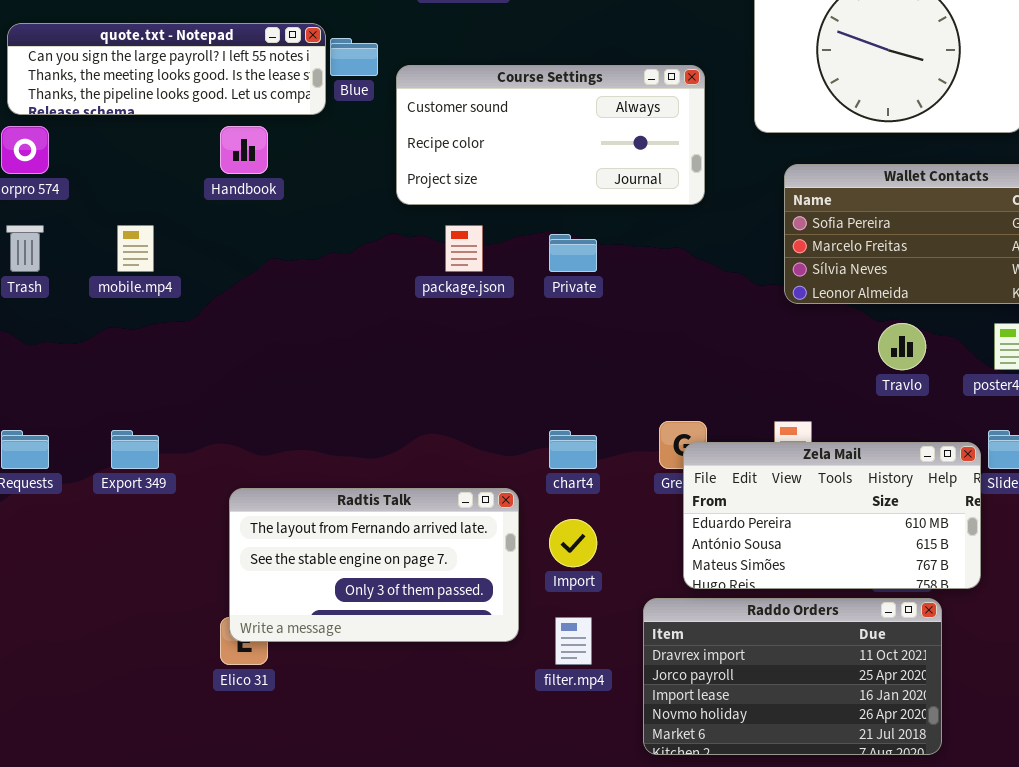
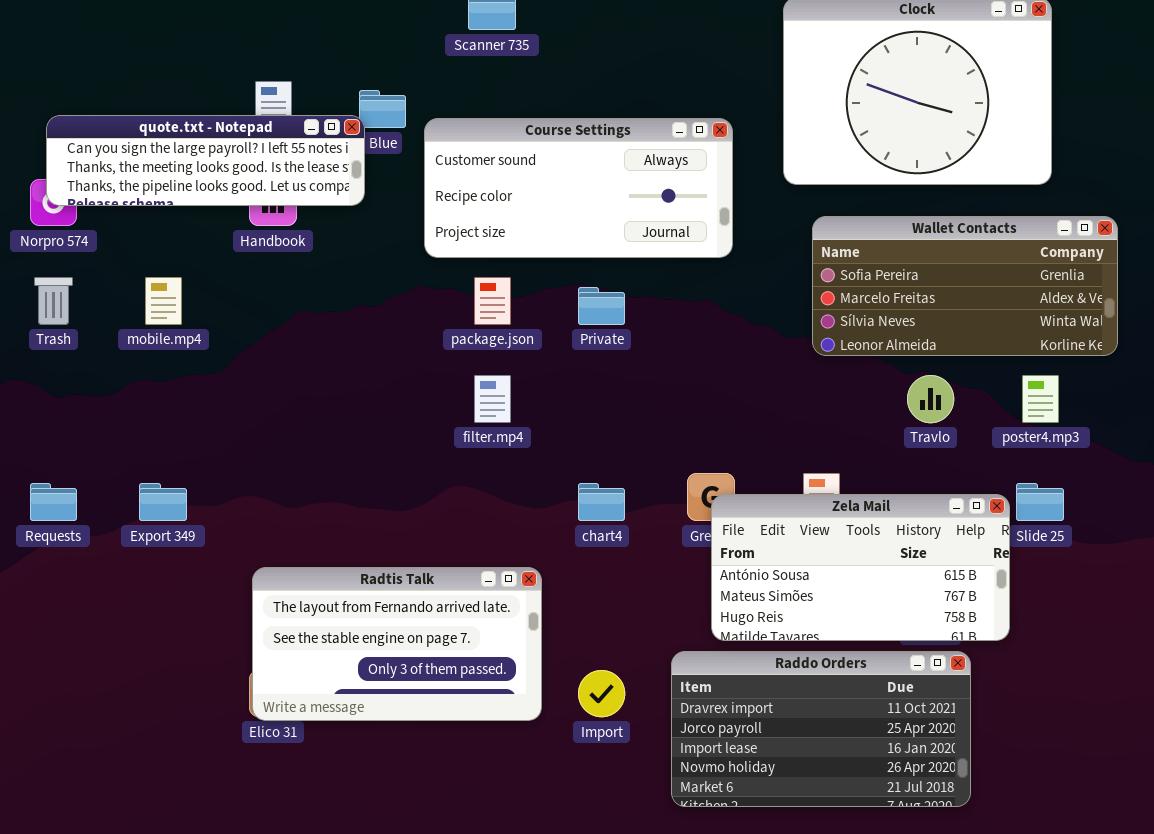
quote.txt - Notepad: [7,23,326,115] -> [46,115,365,206], moved
Zela Mail: [683,442,981,589] -> [711,494,1010,641], scrolled down 1 row
Radtis Talk: [229,488,519,642] -> [252,567,542,721], moved
Import: [549,519,597,567] -> [578,670,625,717], moved
filter.mp4: [555,617,592,665] -> [474,375,511,423], moved

